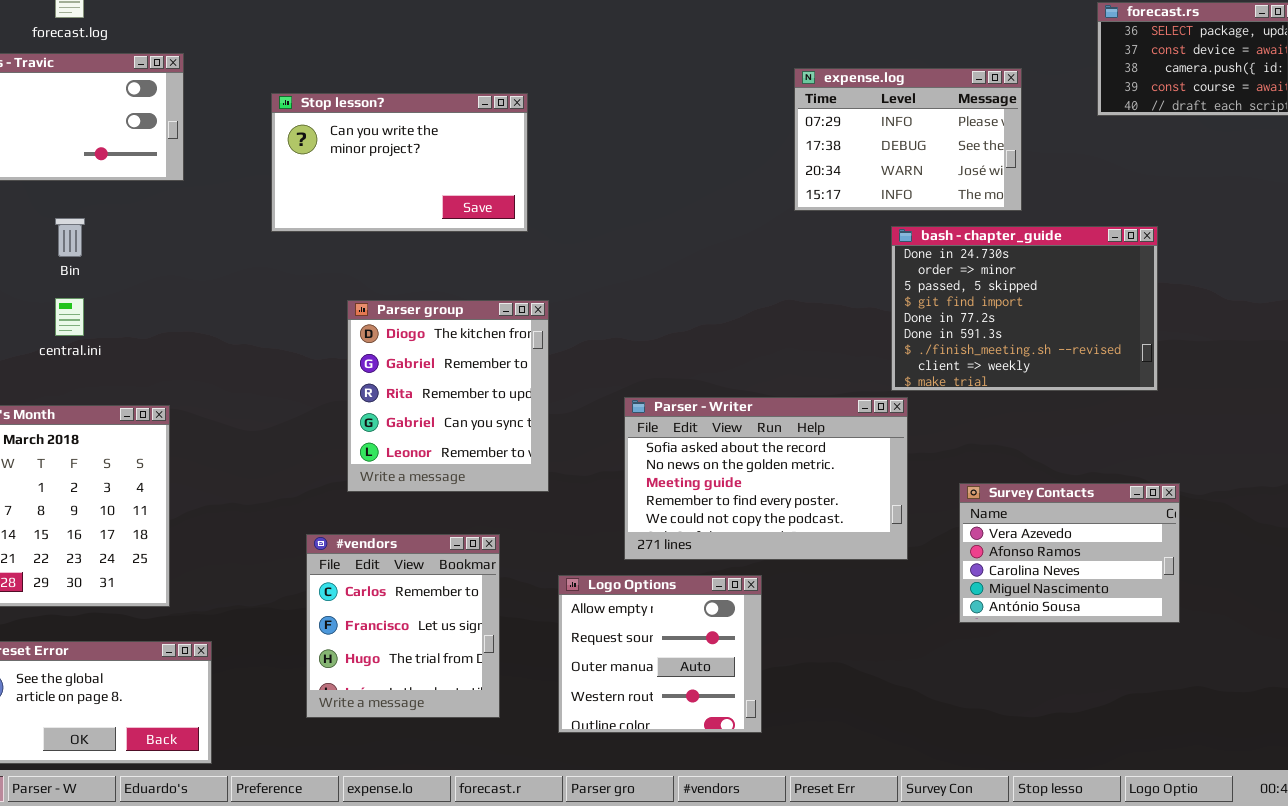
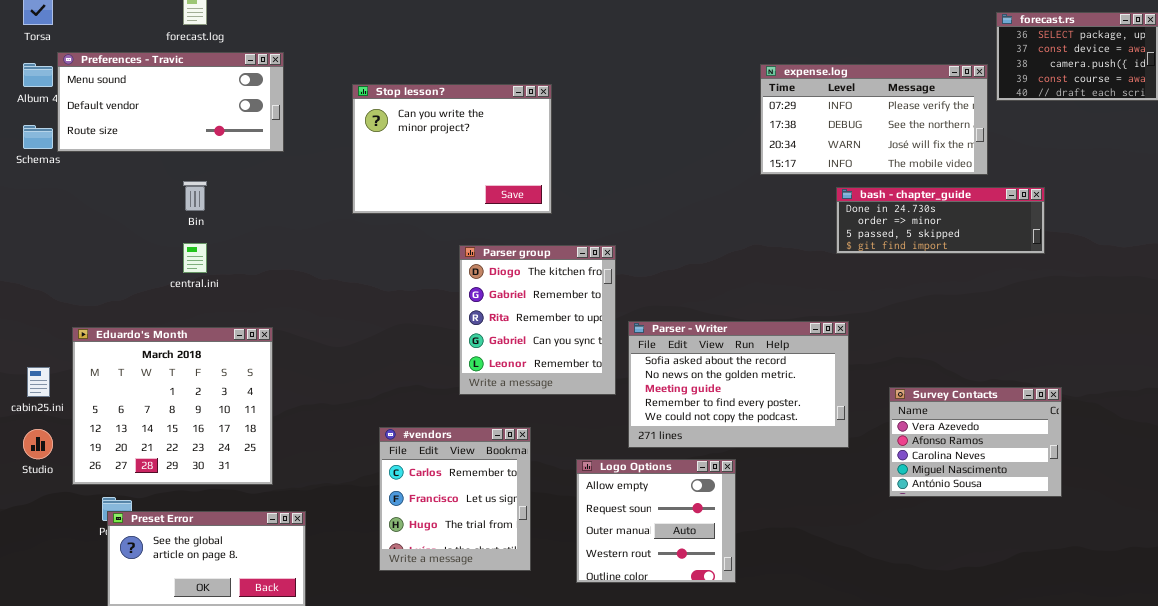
expense.log: [794,68,1022,211] -> [760,64,988,175], resized
Stop lesson?: [271,93,528,232] -> [352,84,552,214], resized
bash - chapter_guide: [891,226,1158,391] -> [836,187,1045,254], resized
Parser group: [347,300,549,492] -> [459,245,616,395], moved

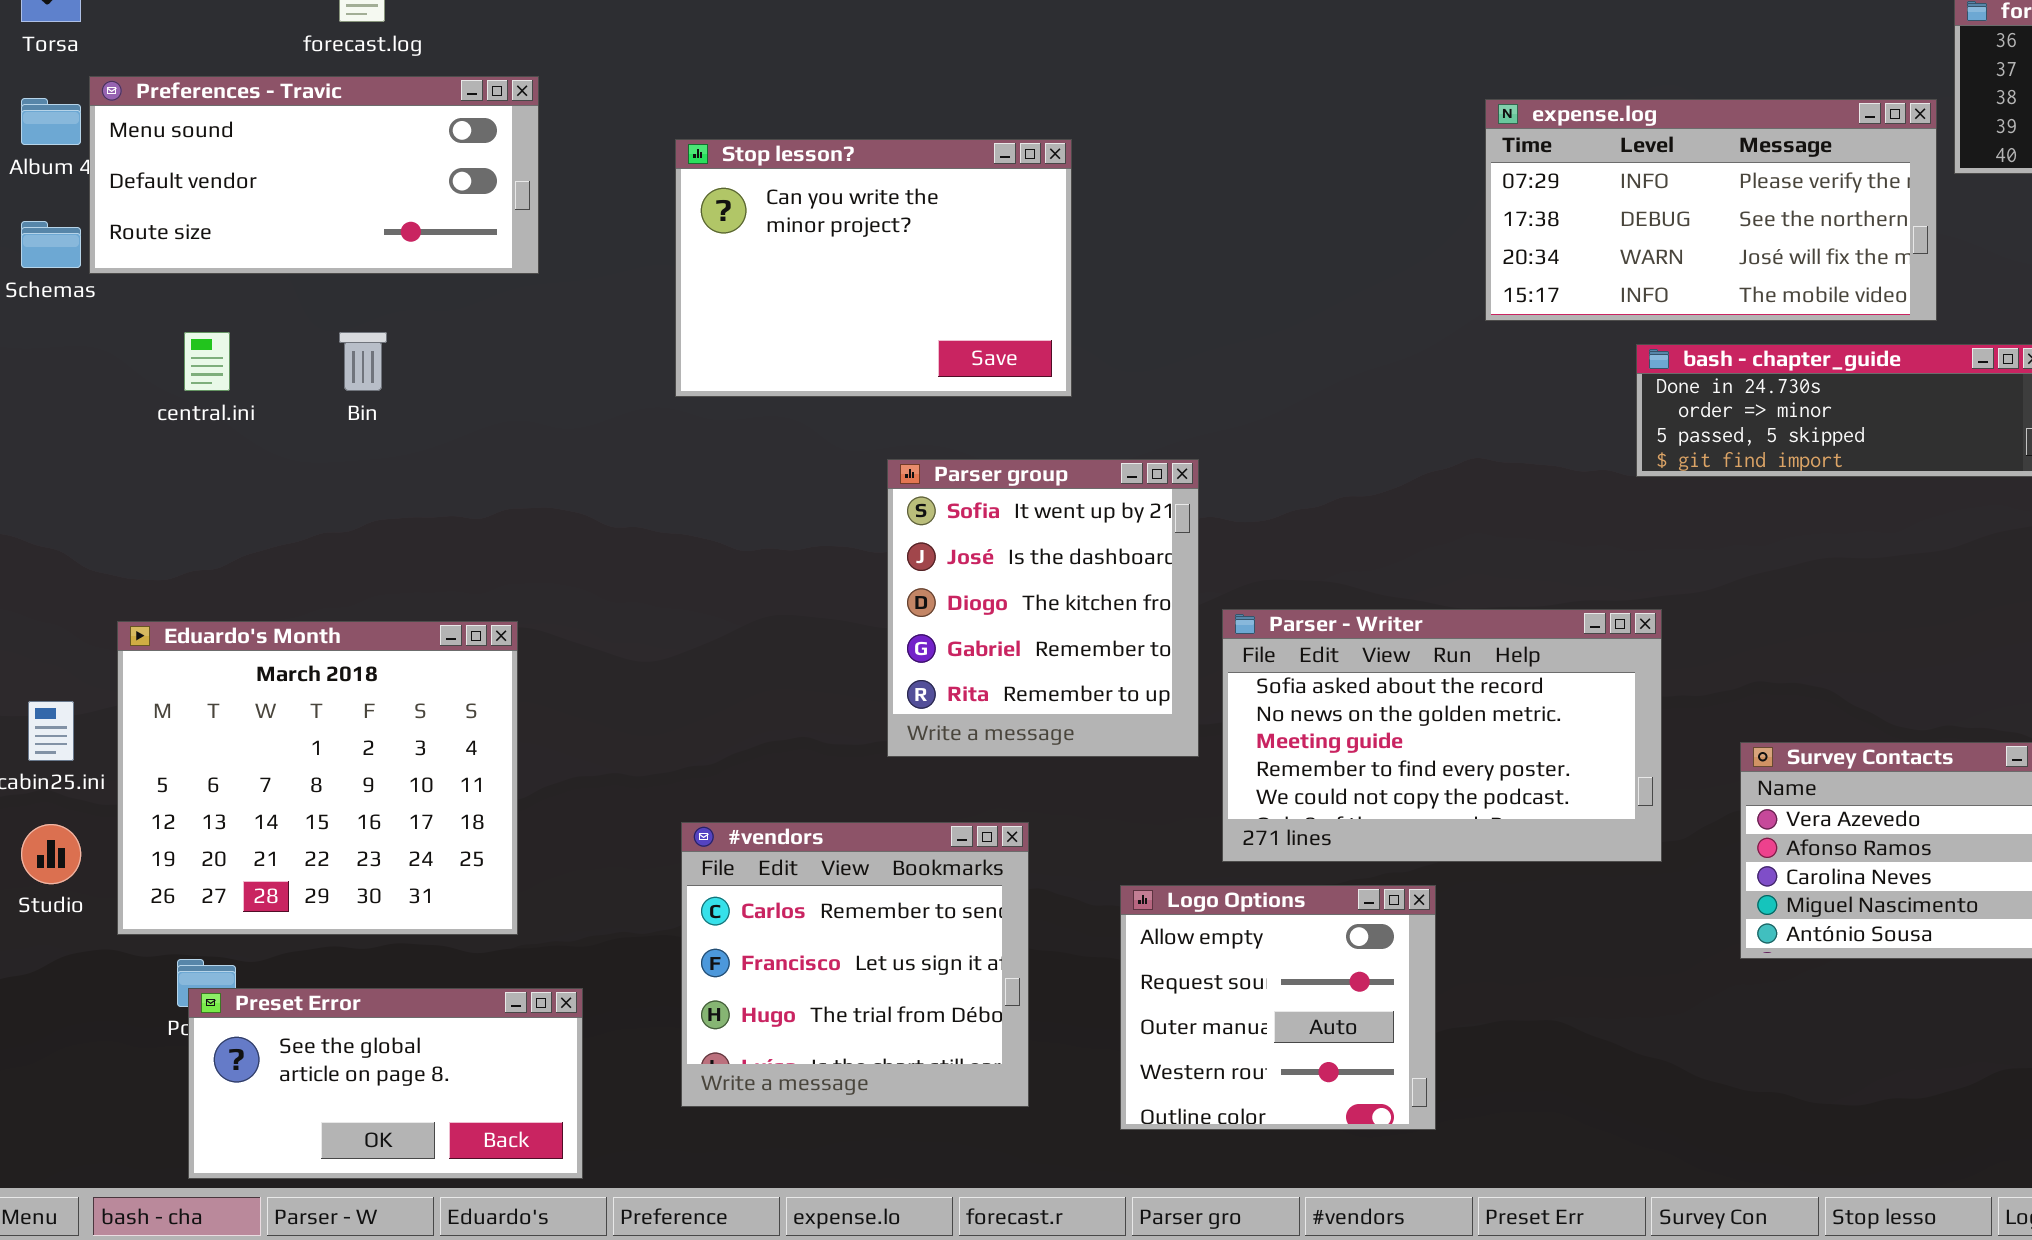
central.ini: [183,243,207,273] -> [184,332,230,391], moved
Parser group: [459,245,616,395] -> [887,459,1199,757], scrolled up 2 rows
#vendors: [379,427,531,571] -> [681,822,1029,1107], resized

